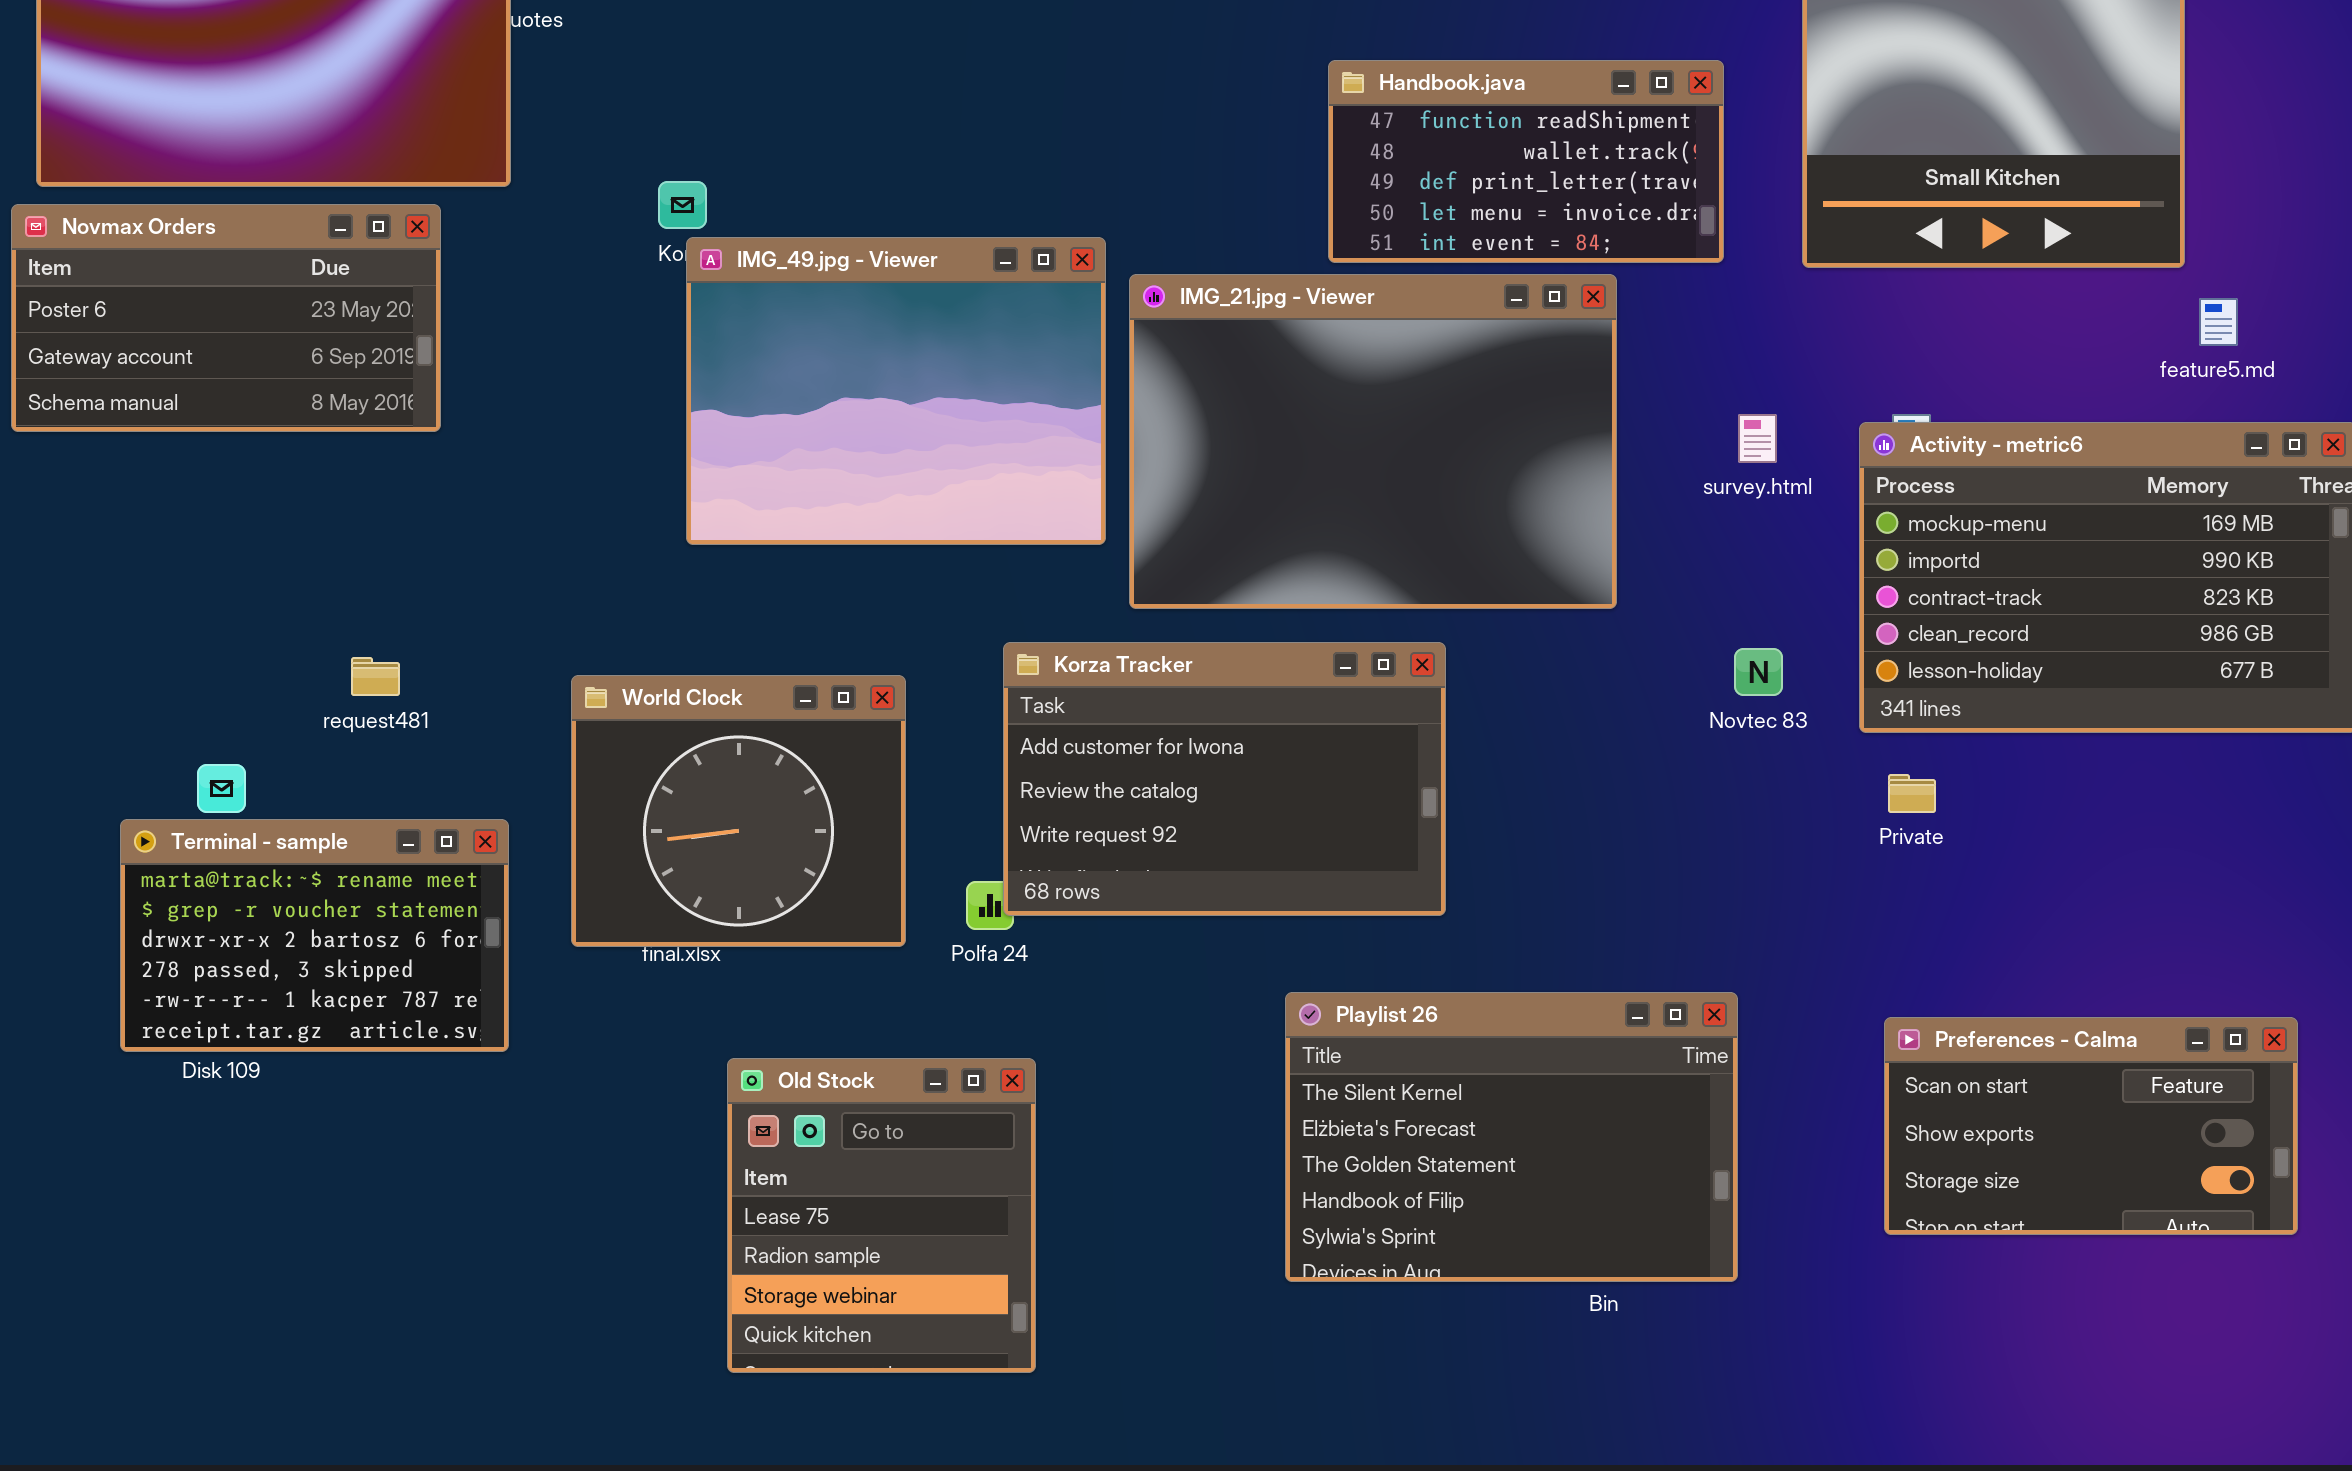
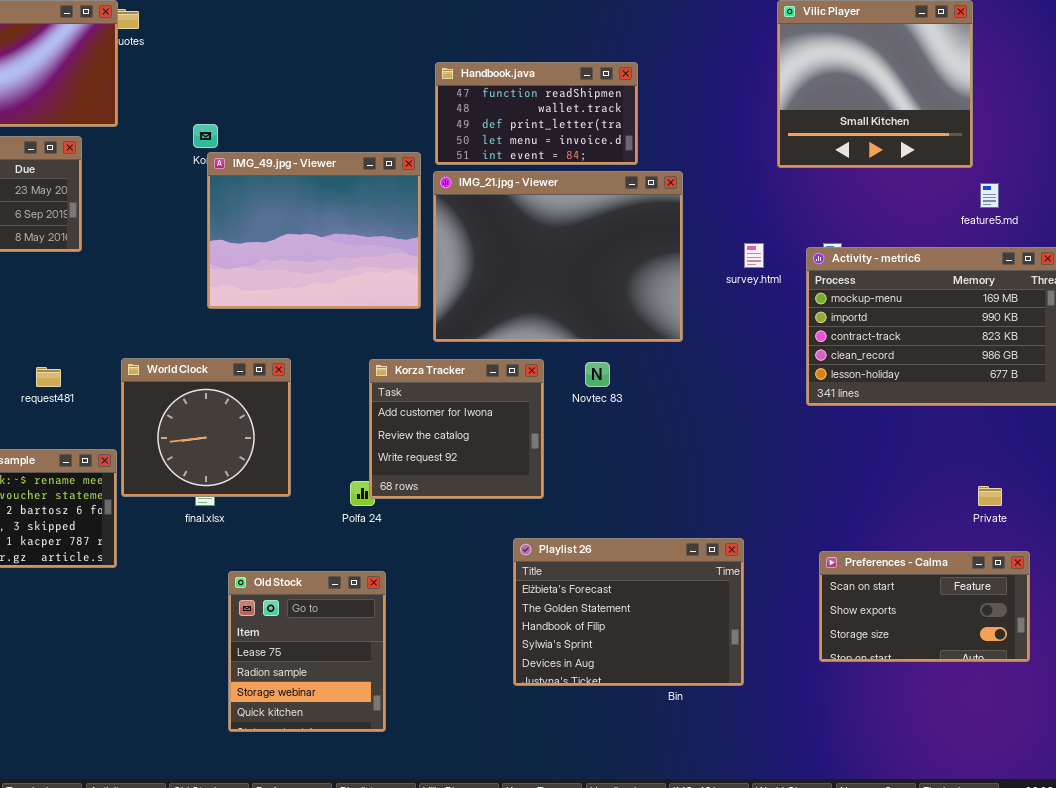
Handbook.java: [1328,60,1724,263] -> [435,62,638,165], moved
Korza Tracker: [1003,642,1446,916] -> [369,359,544,499], resized
Novtec 83: [1734,648,1783,696] -> [585,362,610,387], moved
World Clock: [571,675,906,947] -> [121,358,291,497], moved
Private: [1888,774,1936,813] -> [978,486,1002,506], moved
Playlist 26: [1285,992,1738,1282] -> [513,538,744,686], scrolled down 1 row

